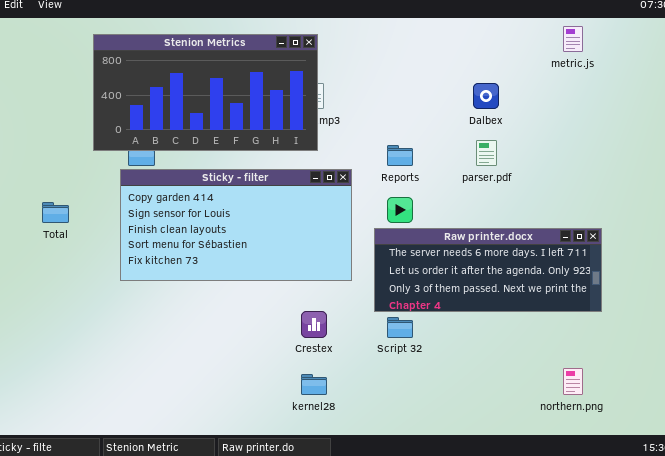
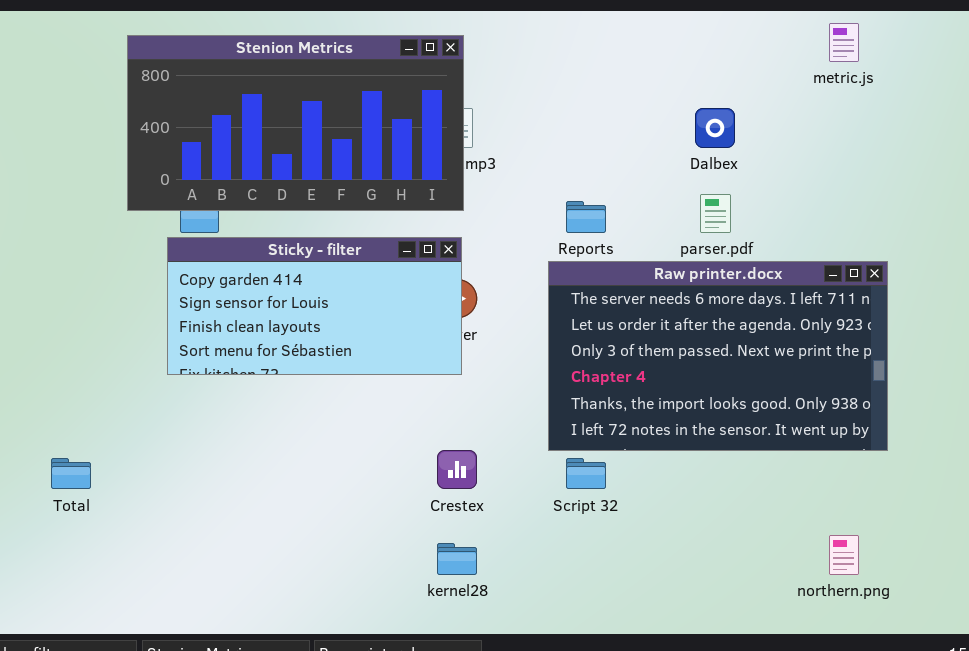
Sticky - filter: [120,169,352,281] -> [167,237,462,375], resized
Total: [42,202,69,223] -> [51,458,91,489], moved
Raw printer.docx: [374,228,602,312] -> [548,261,888,451], resized

